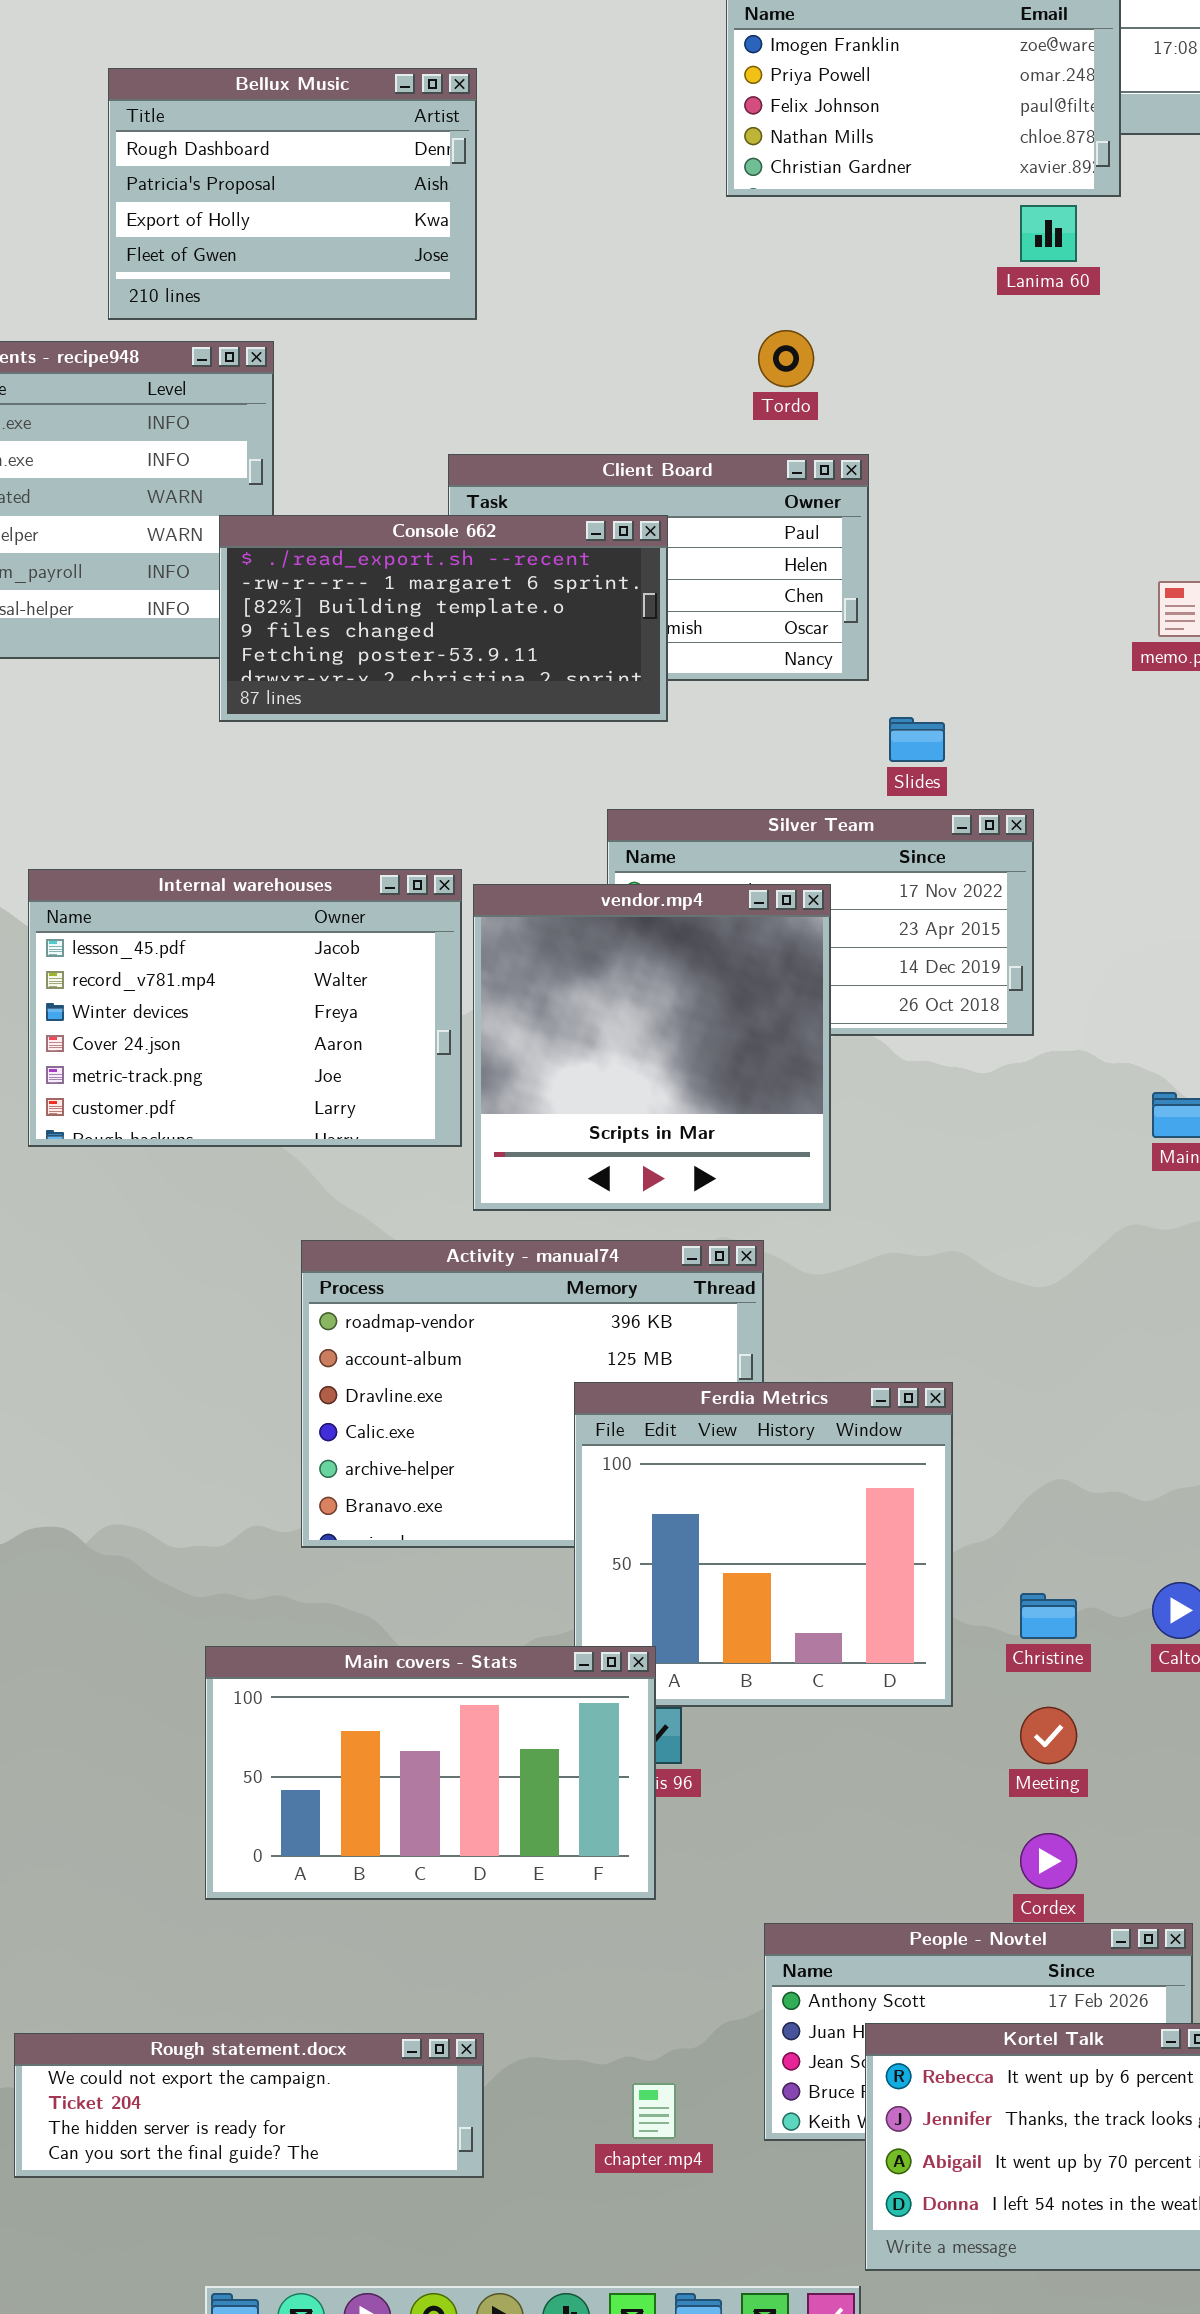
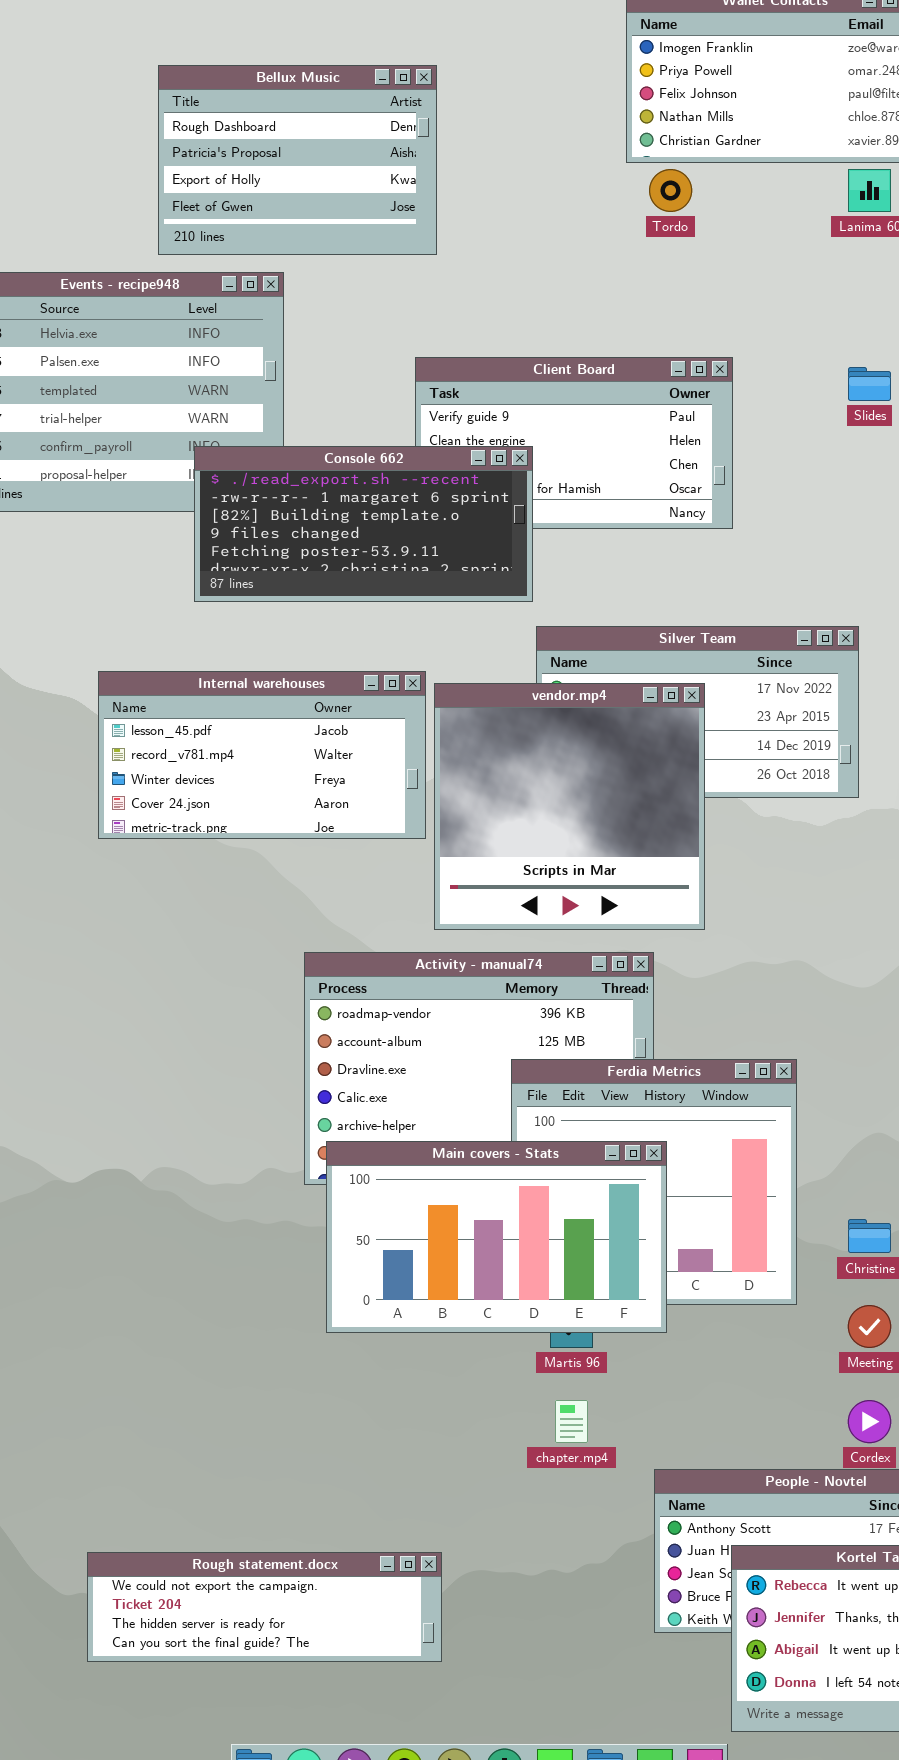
Tordo: [758,330,814,387] -> [649,169,692,212], moved
Console 662: [219,515,668,722] -> [194,446,533,602], moved
Slides: [889,717,945,762] -> [848,367,891,401], moved
Internal warehouses: [28,869,462,1147] -> [98,671,426,839], resized
Main covers - Stats: [205,1646,656,1900] -> [326,1141,667,1333], moved
chapter.mp4: [632,2083,676,2139] -> [555,1400,588,1443], moved

